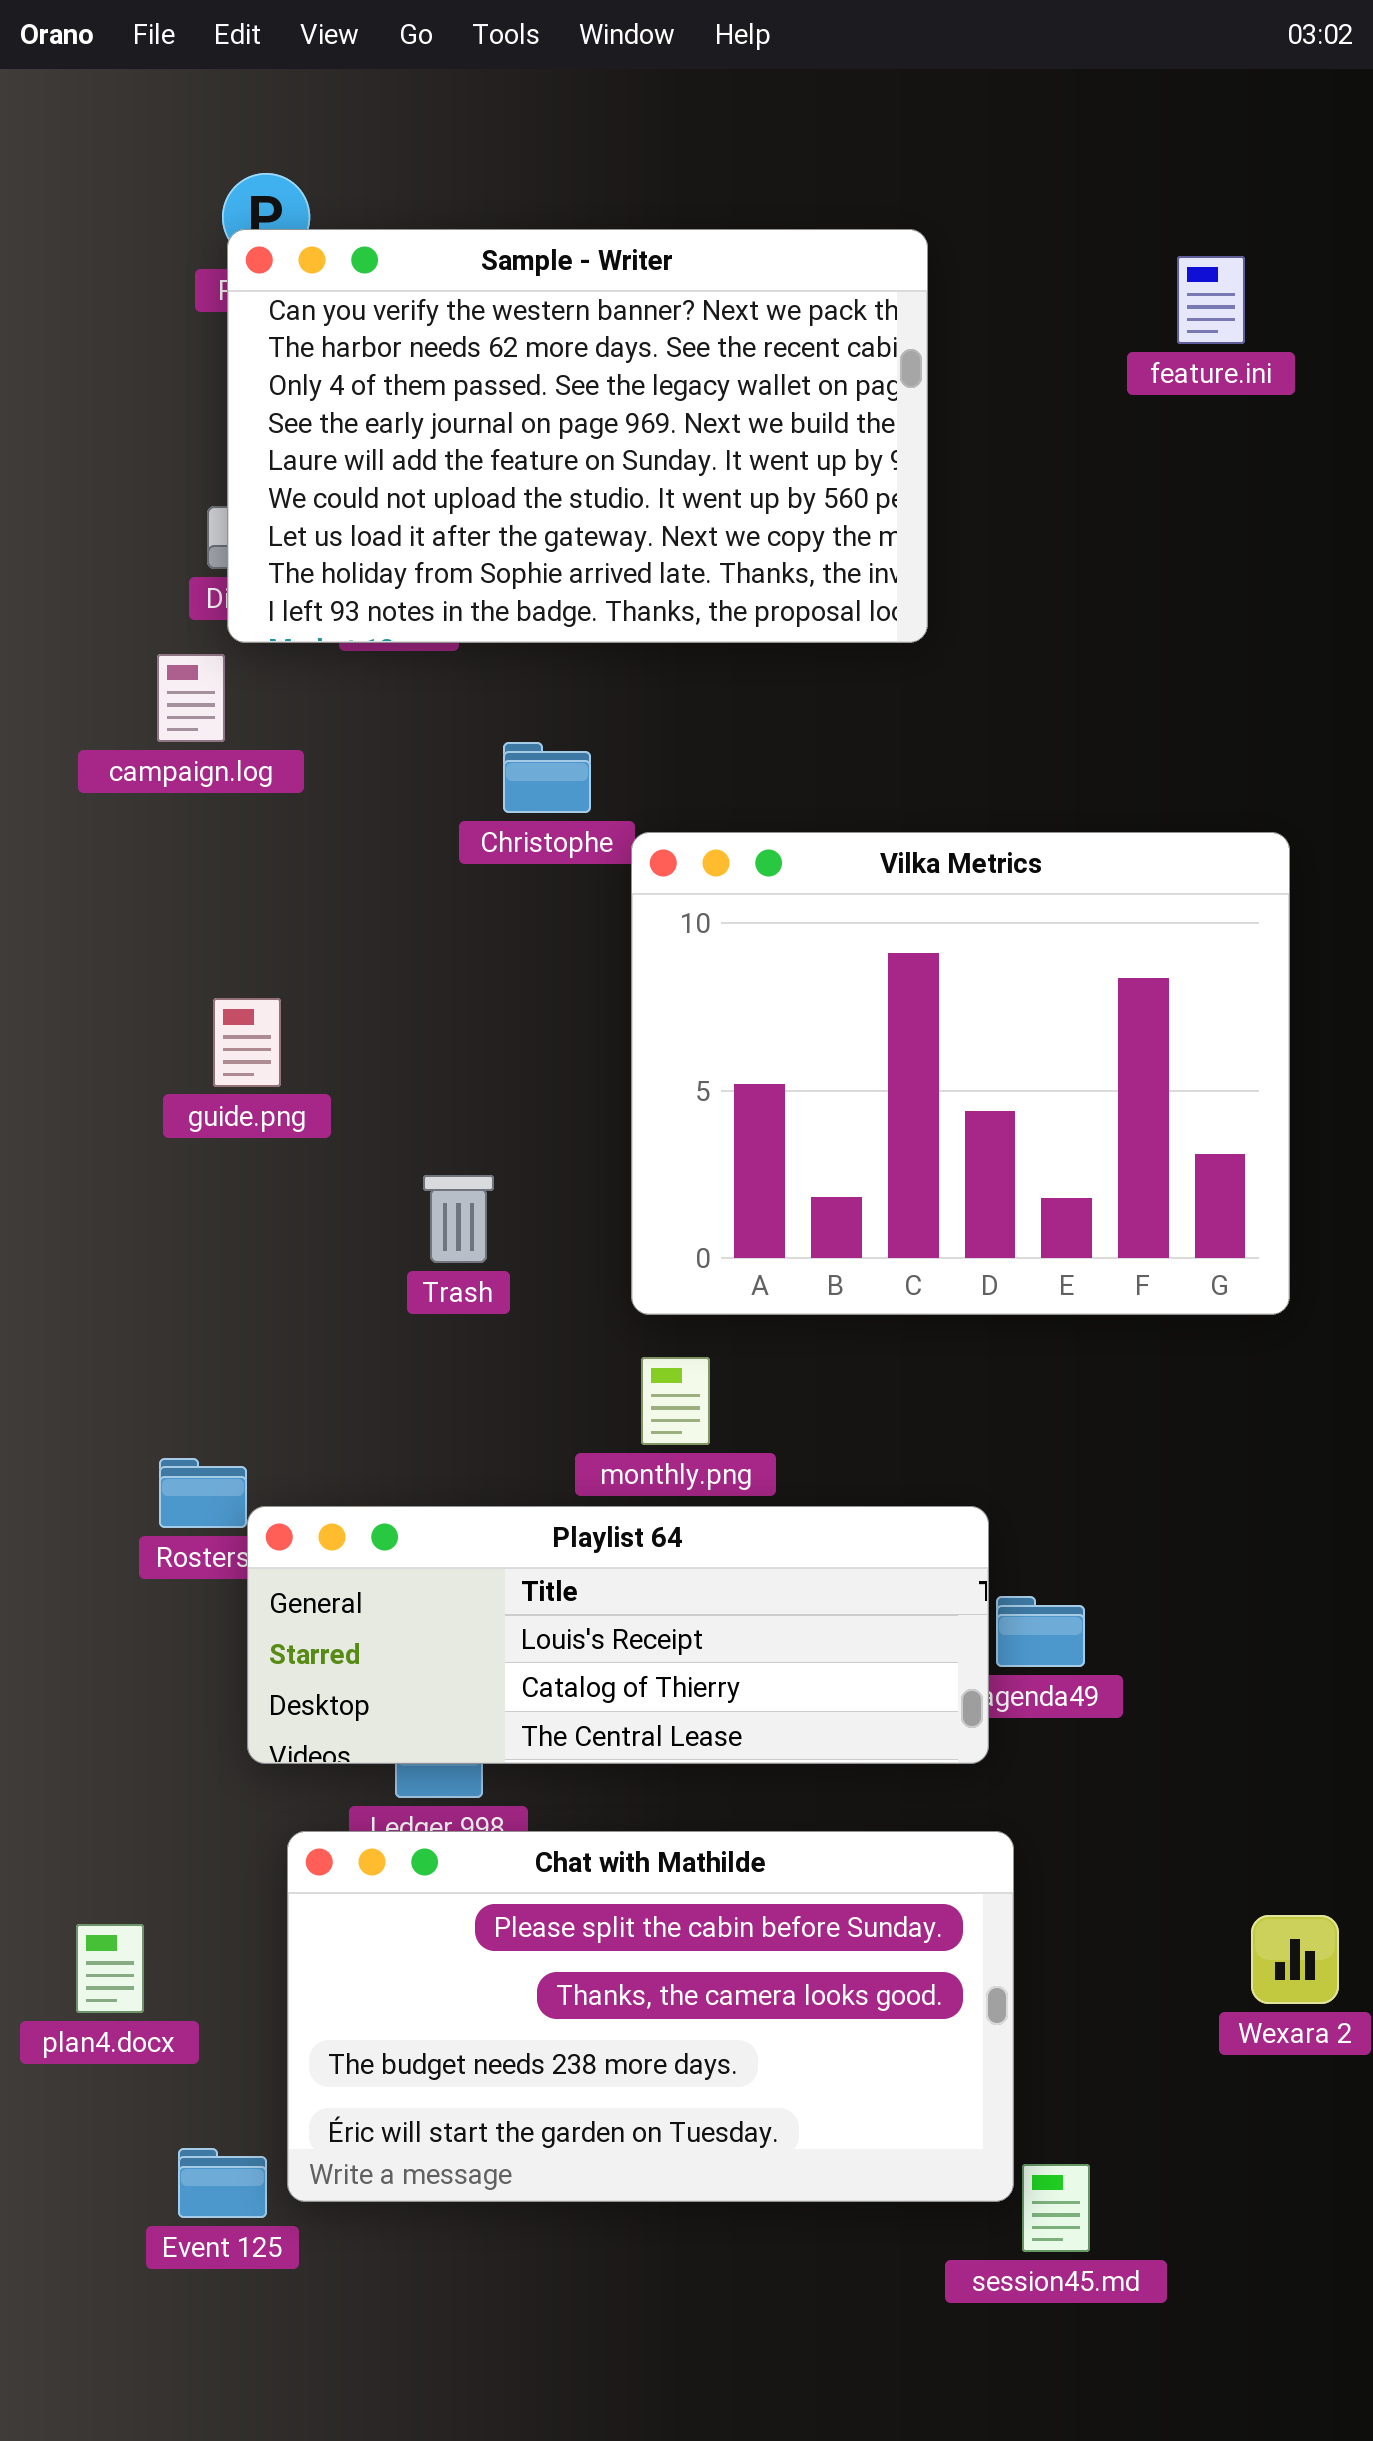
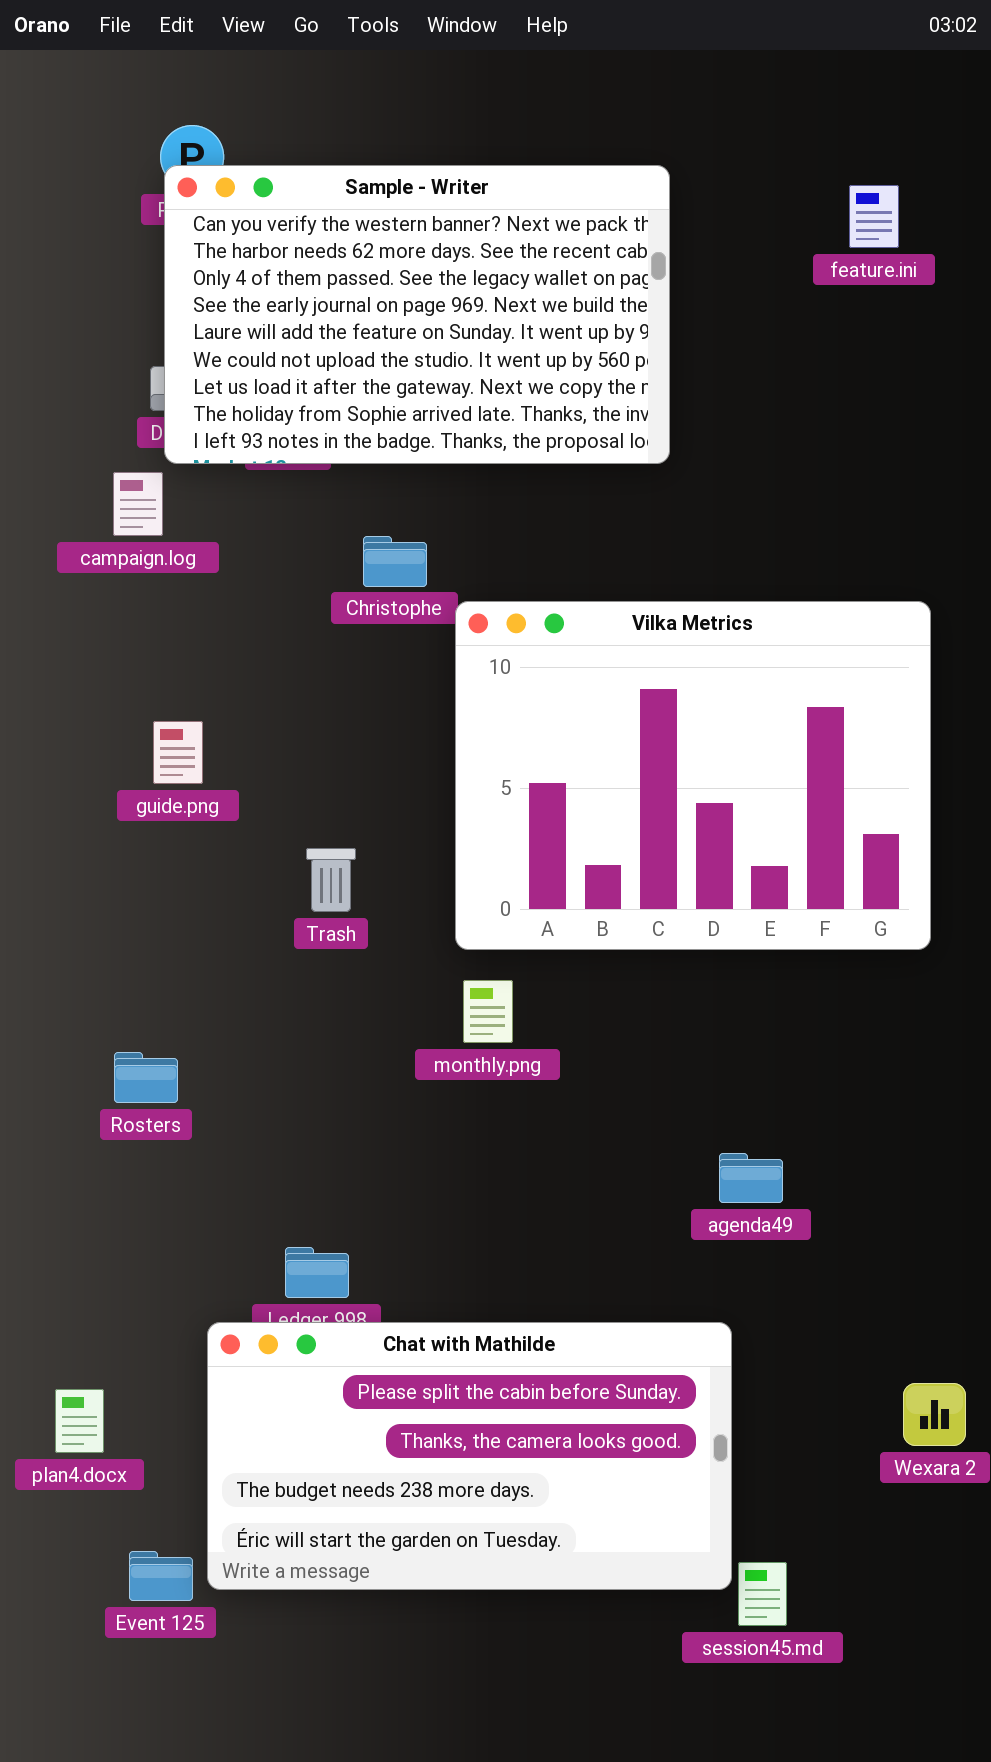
Playlist 64: [247,1506,989,1764] -> none, closed

